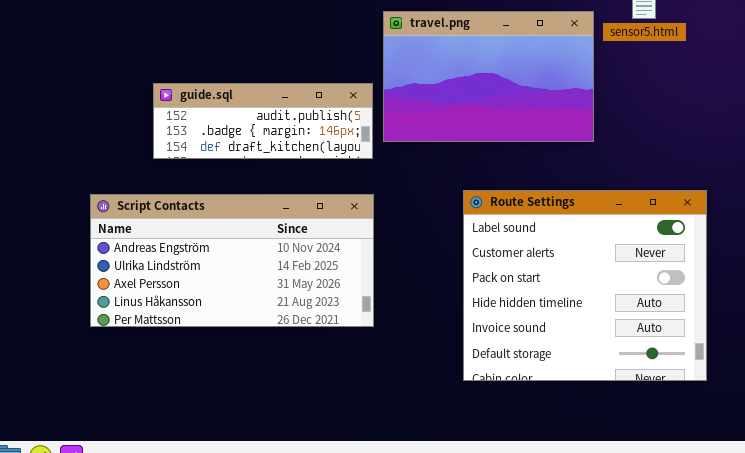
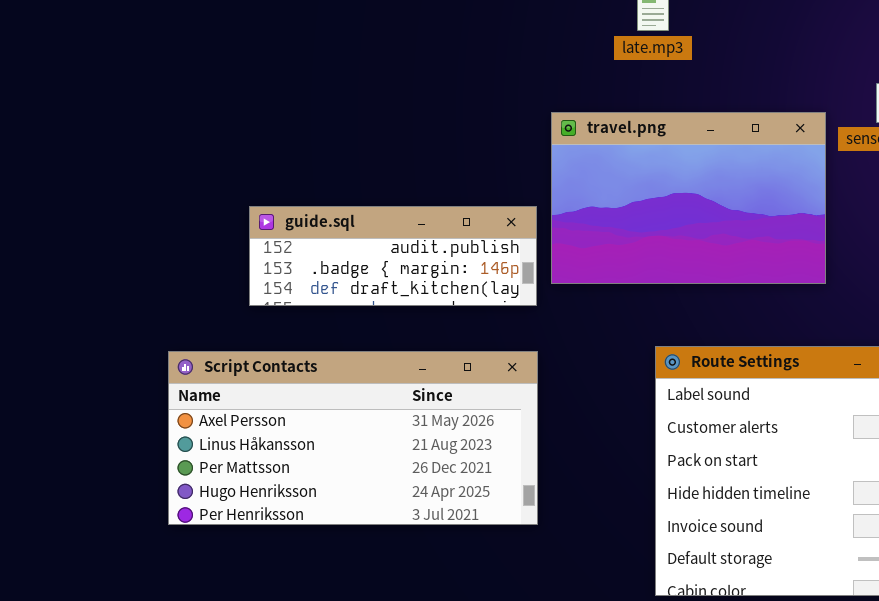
Script Contacts: [90,194,374,327] -> [168,351,538,525], scrolled down 2 rows

